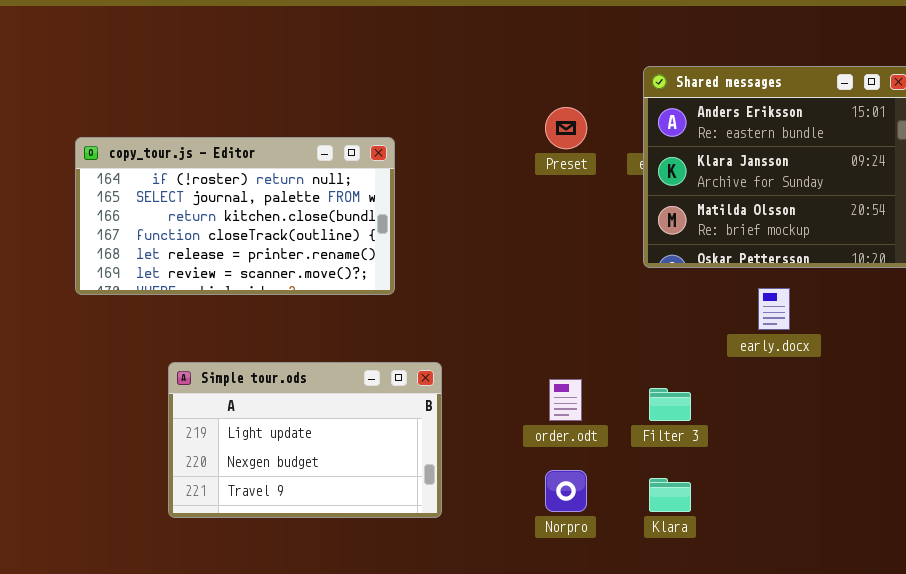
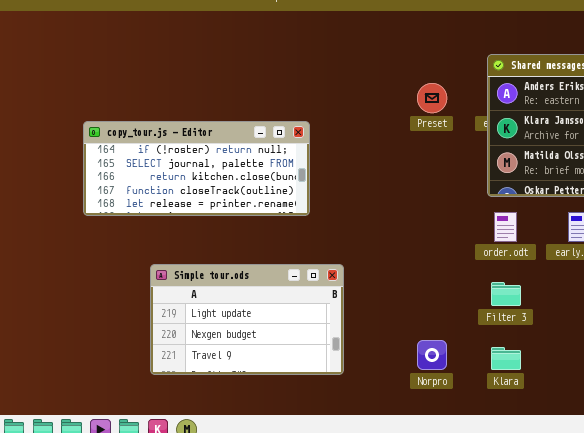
copy_tour.js - Editor: [75,137,395,295] -> [83,121,310,216], resized
order.odt: [549,379,582,421] -> [494,212,517,242], moved

